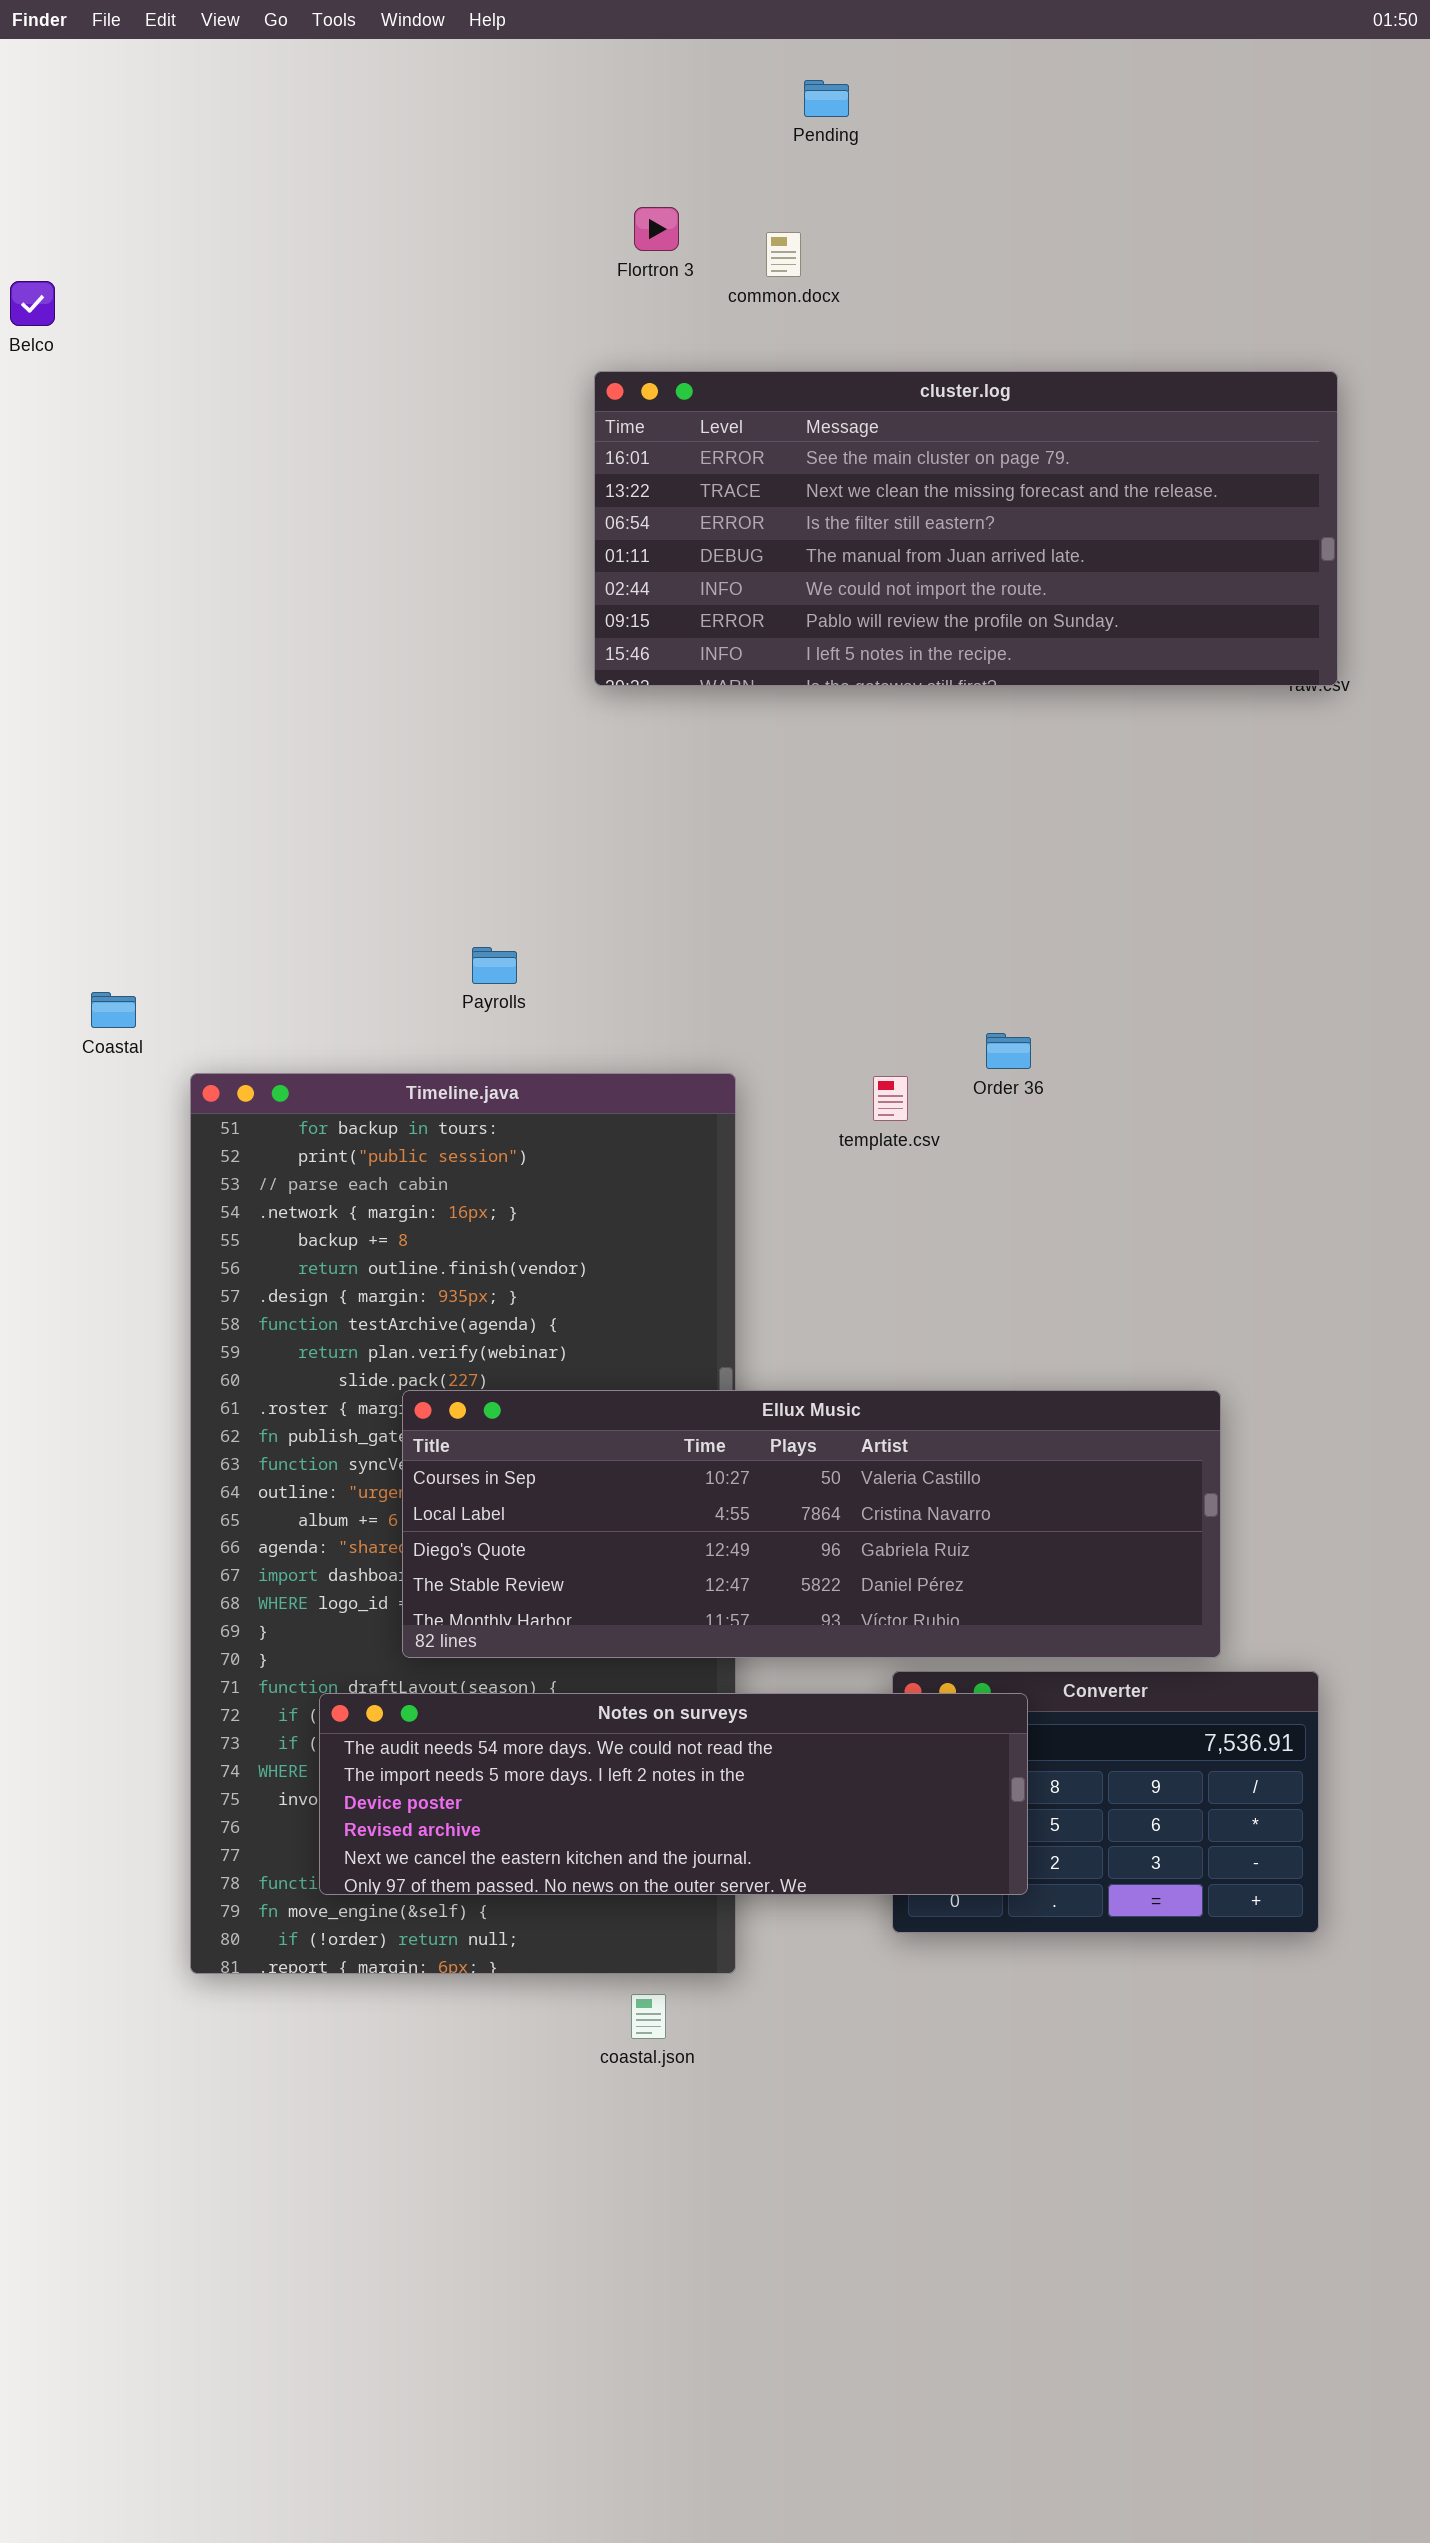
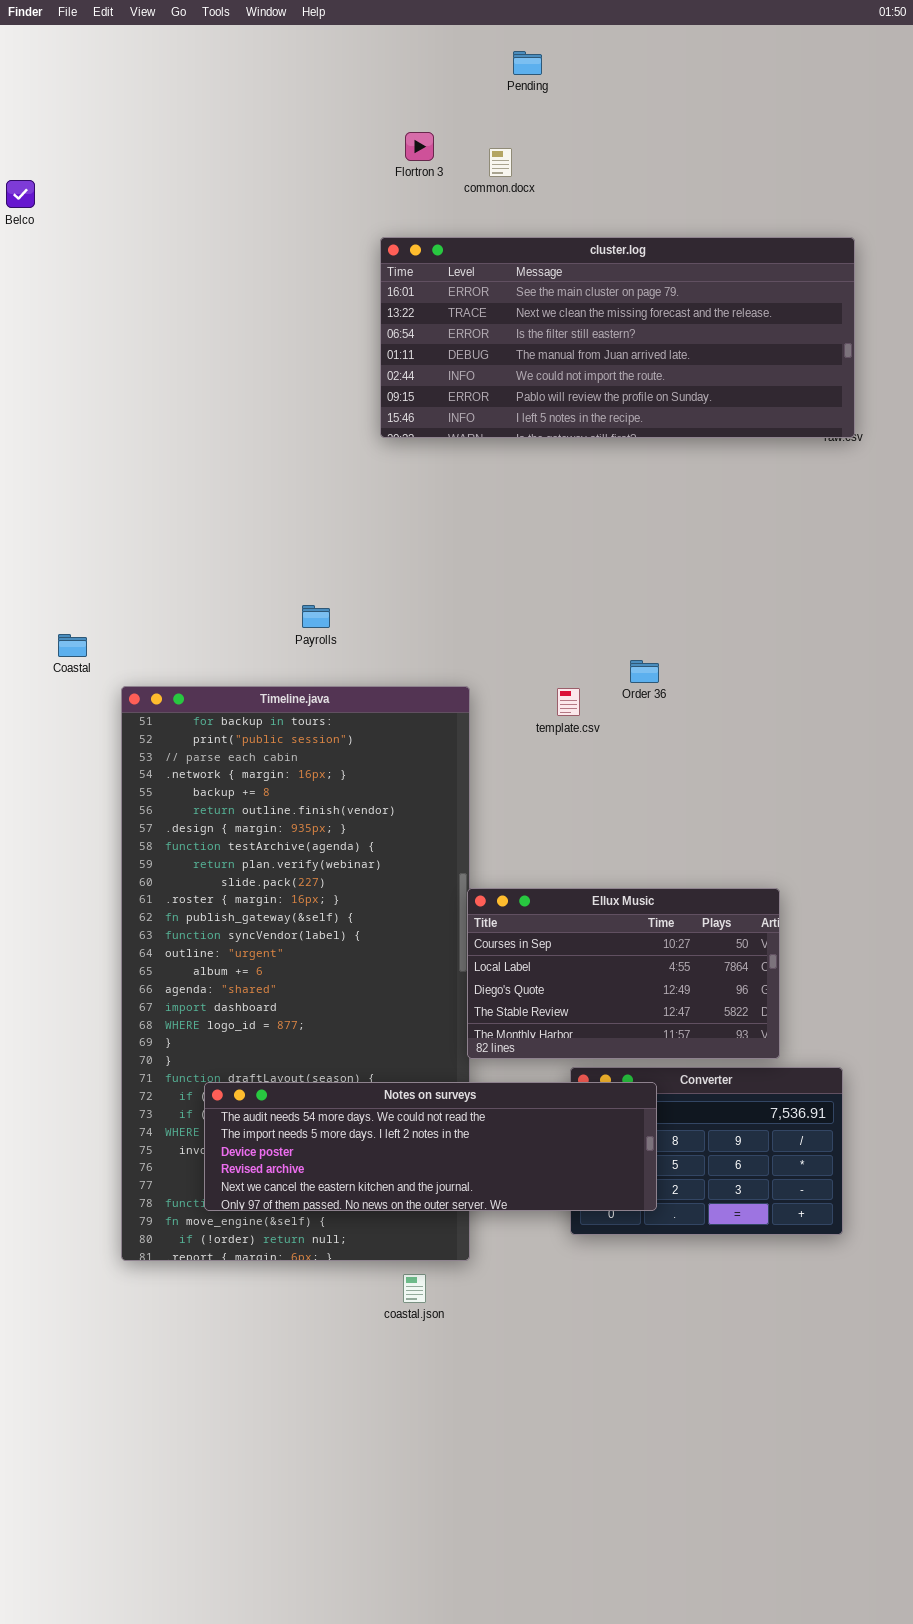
Ellux Music: [402,1390,1221,1658] -> [467,888,780,1059], resized

